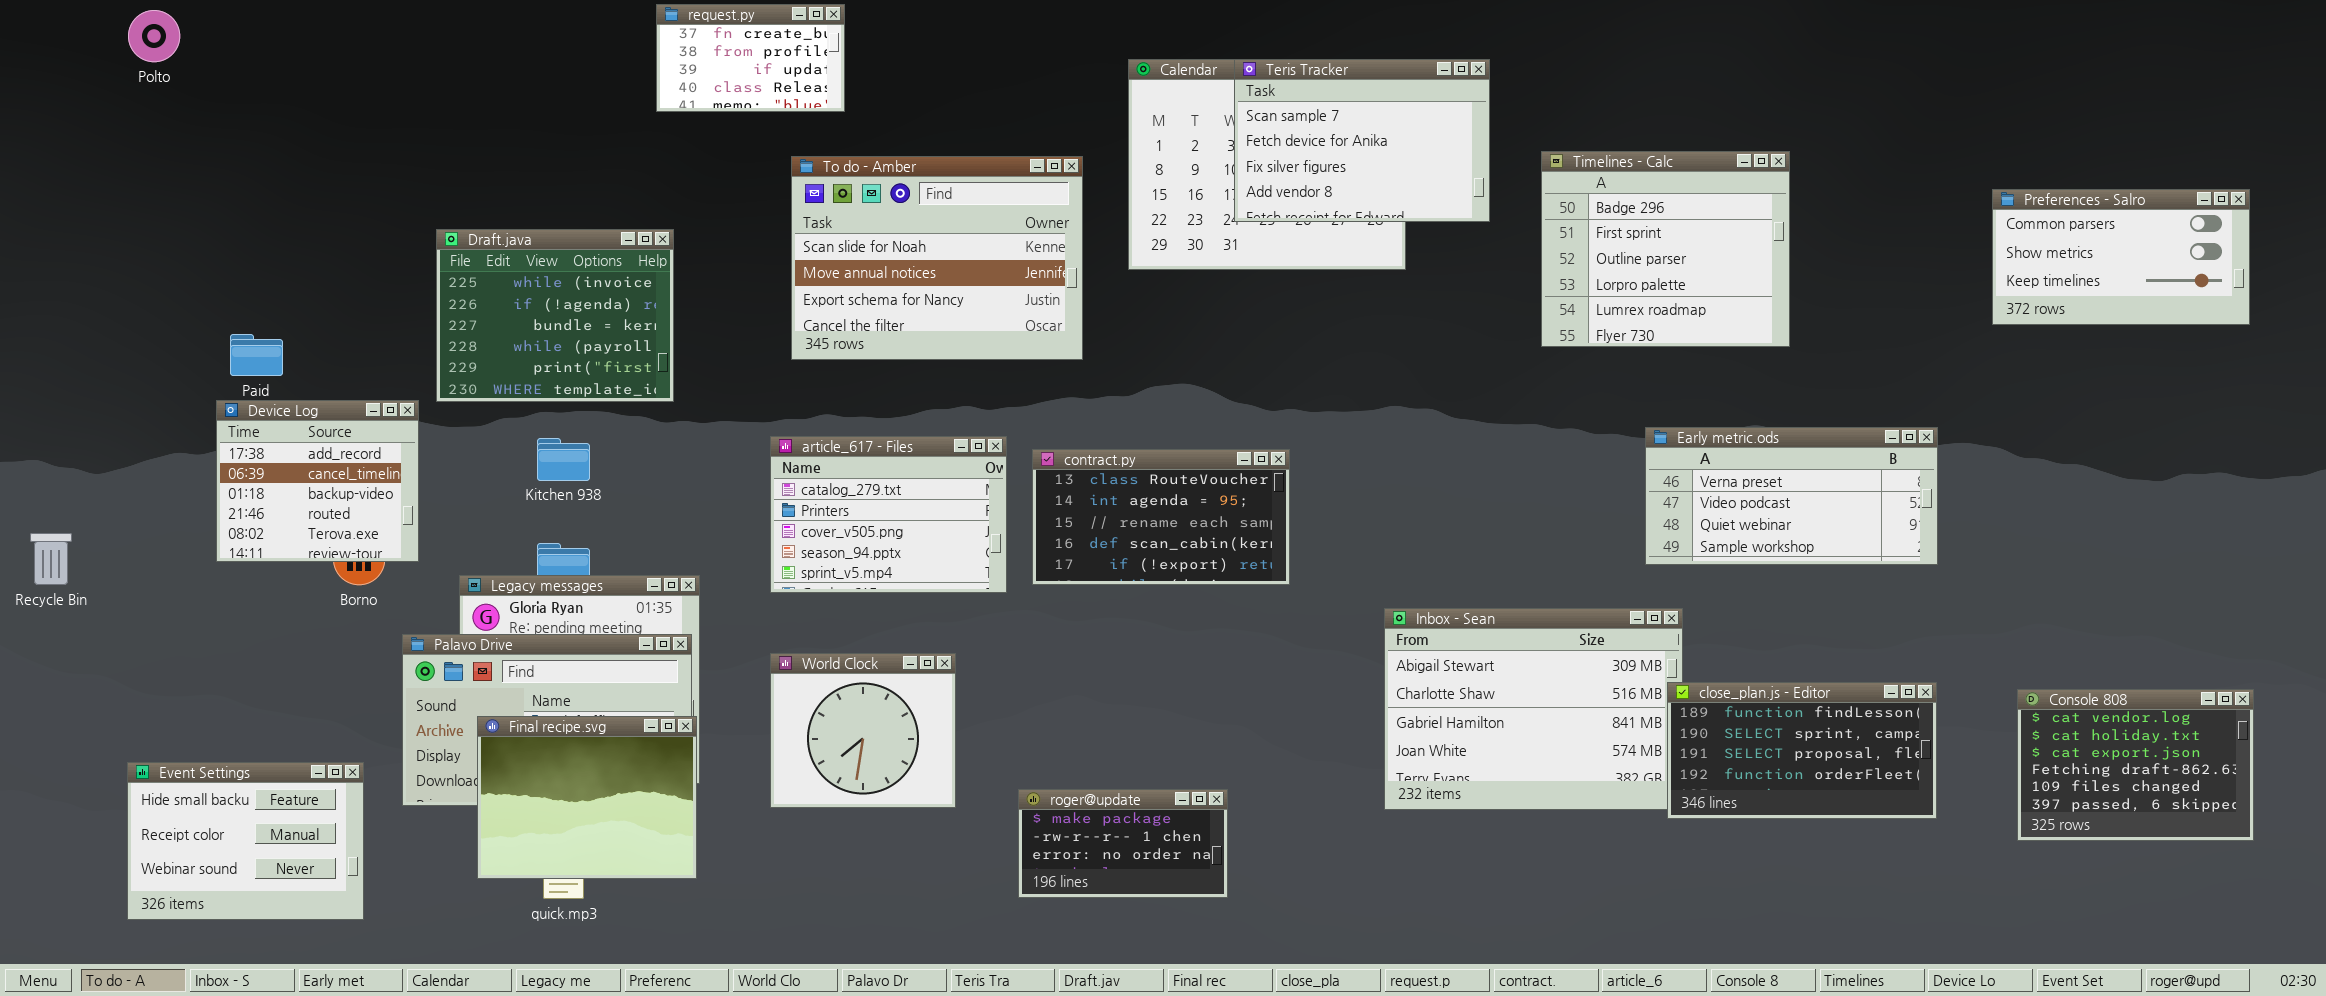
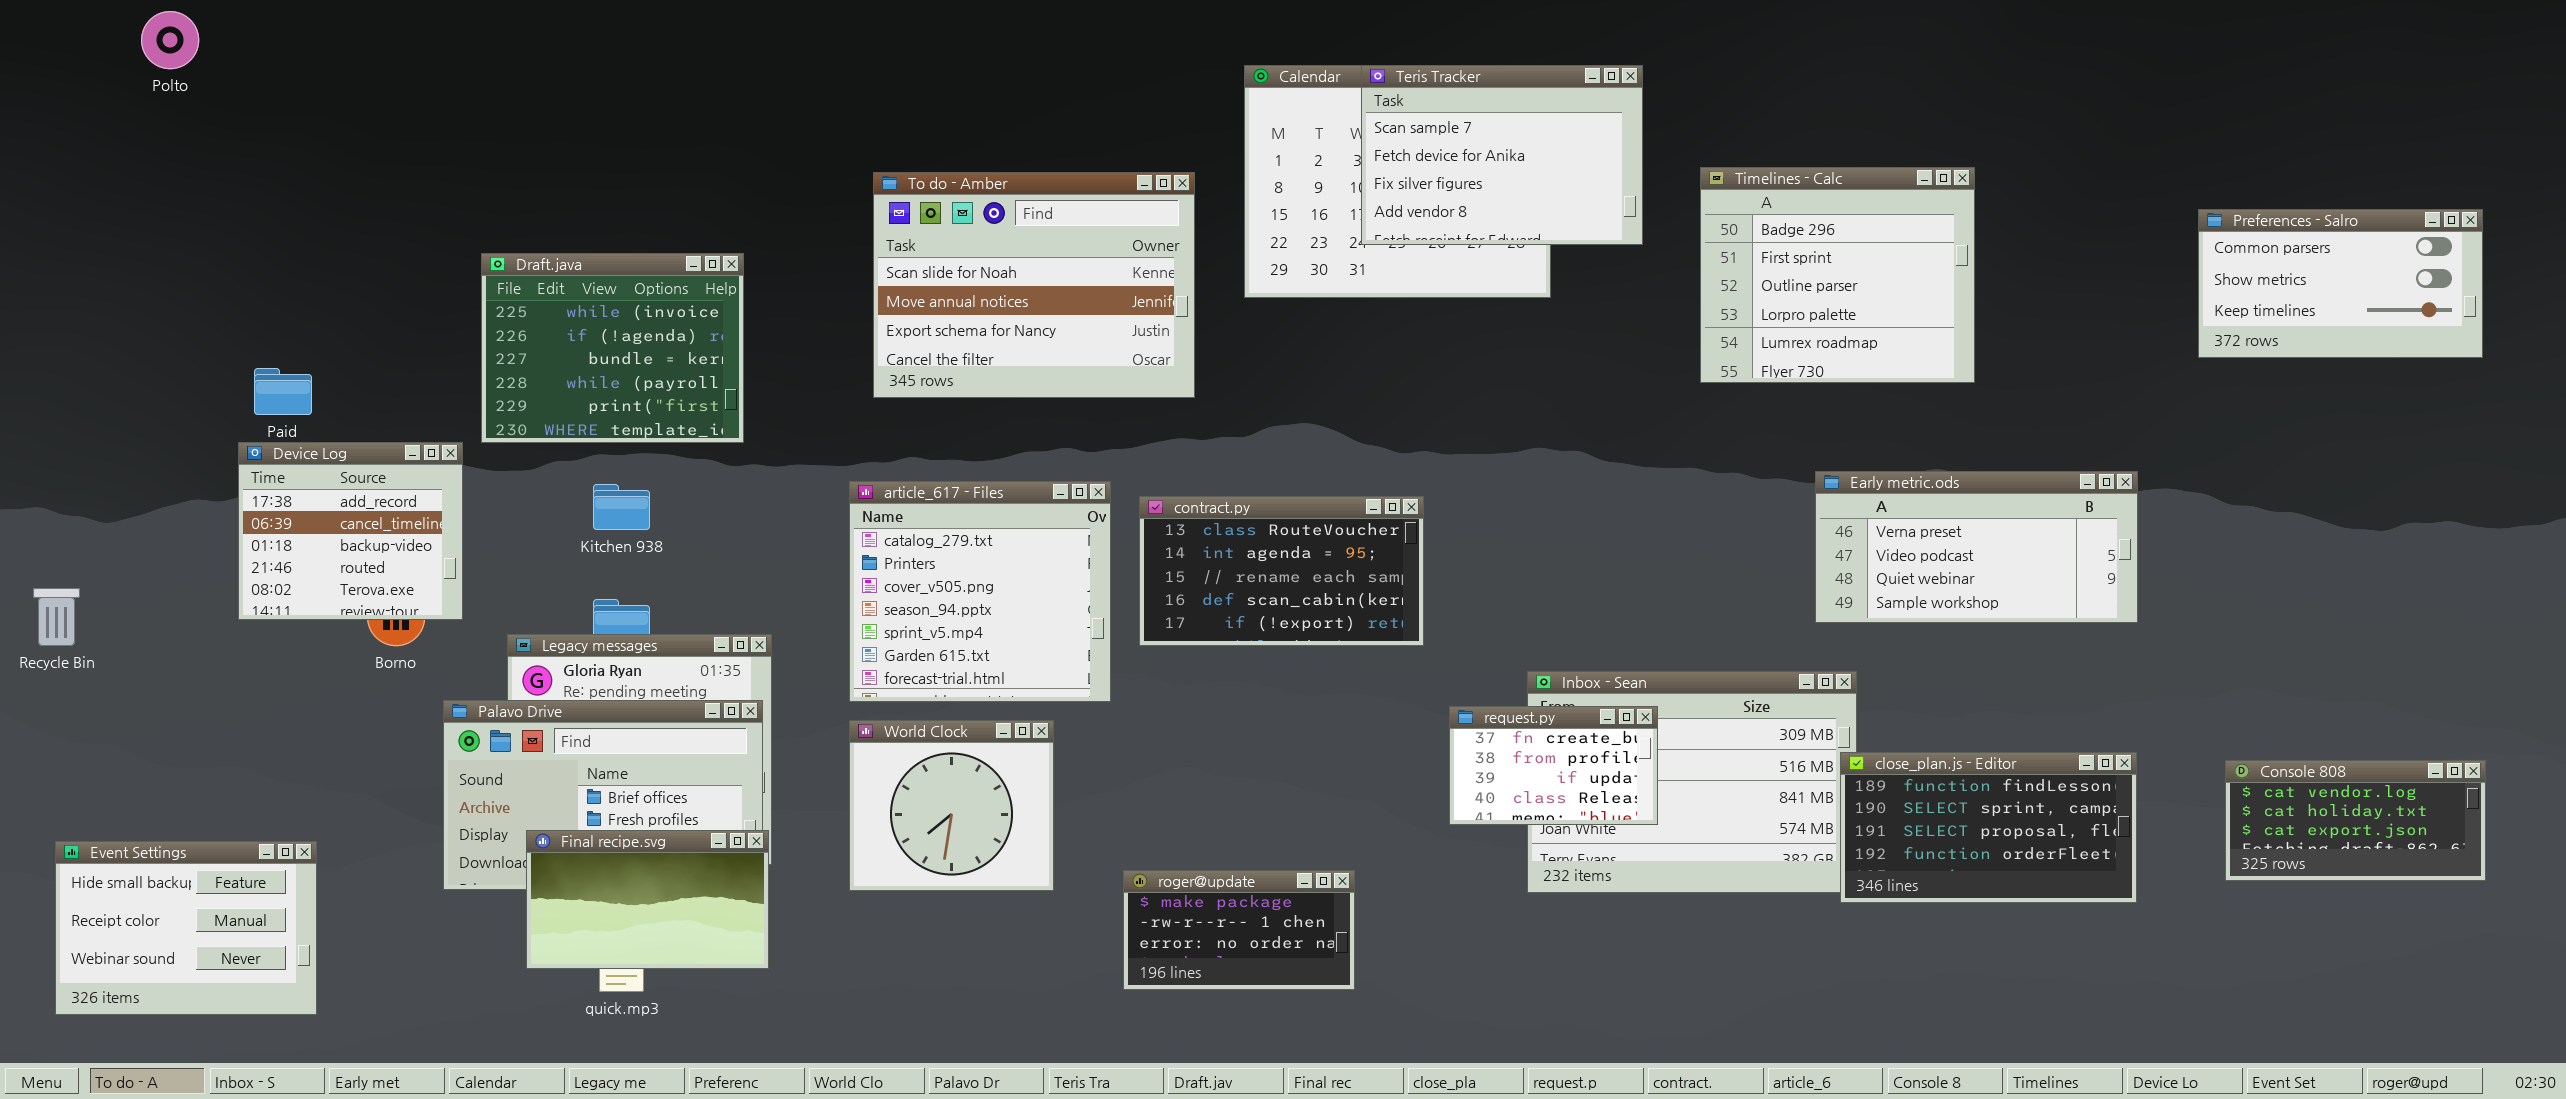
request.py: [656,4,845,112] -> [1449,706,1658,825], moved
article_617 - Files: [770,436,1007,593] -> [849,481,1111,702], resized
Console 808: [2017,689,2254,841] -> [2225,760,2486,881], resized
Final recipe.svg: [477,716,697,879] -> [526,830,769,969], resized
Event Settings: [127,762,364,920] -> [55,841,317,1015], moved

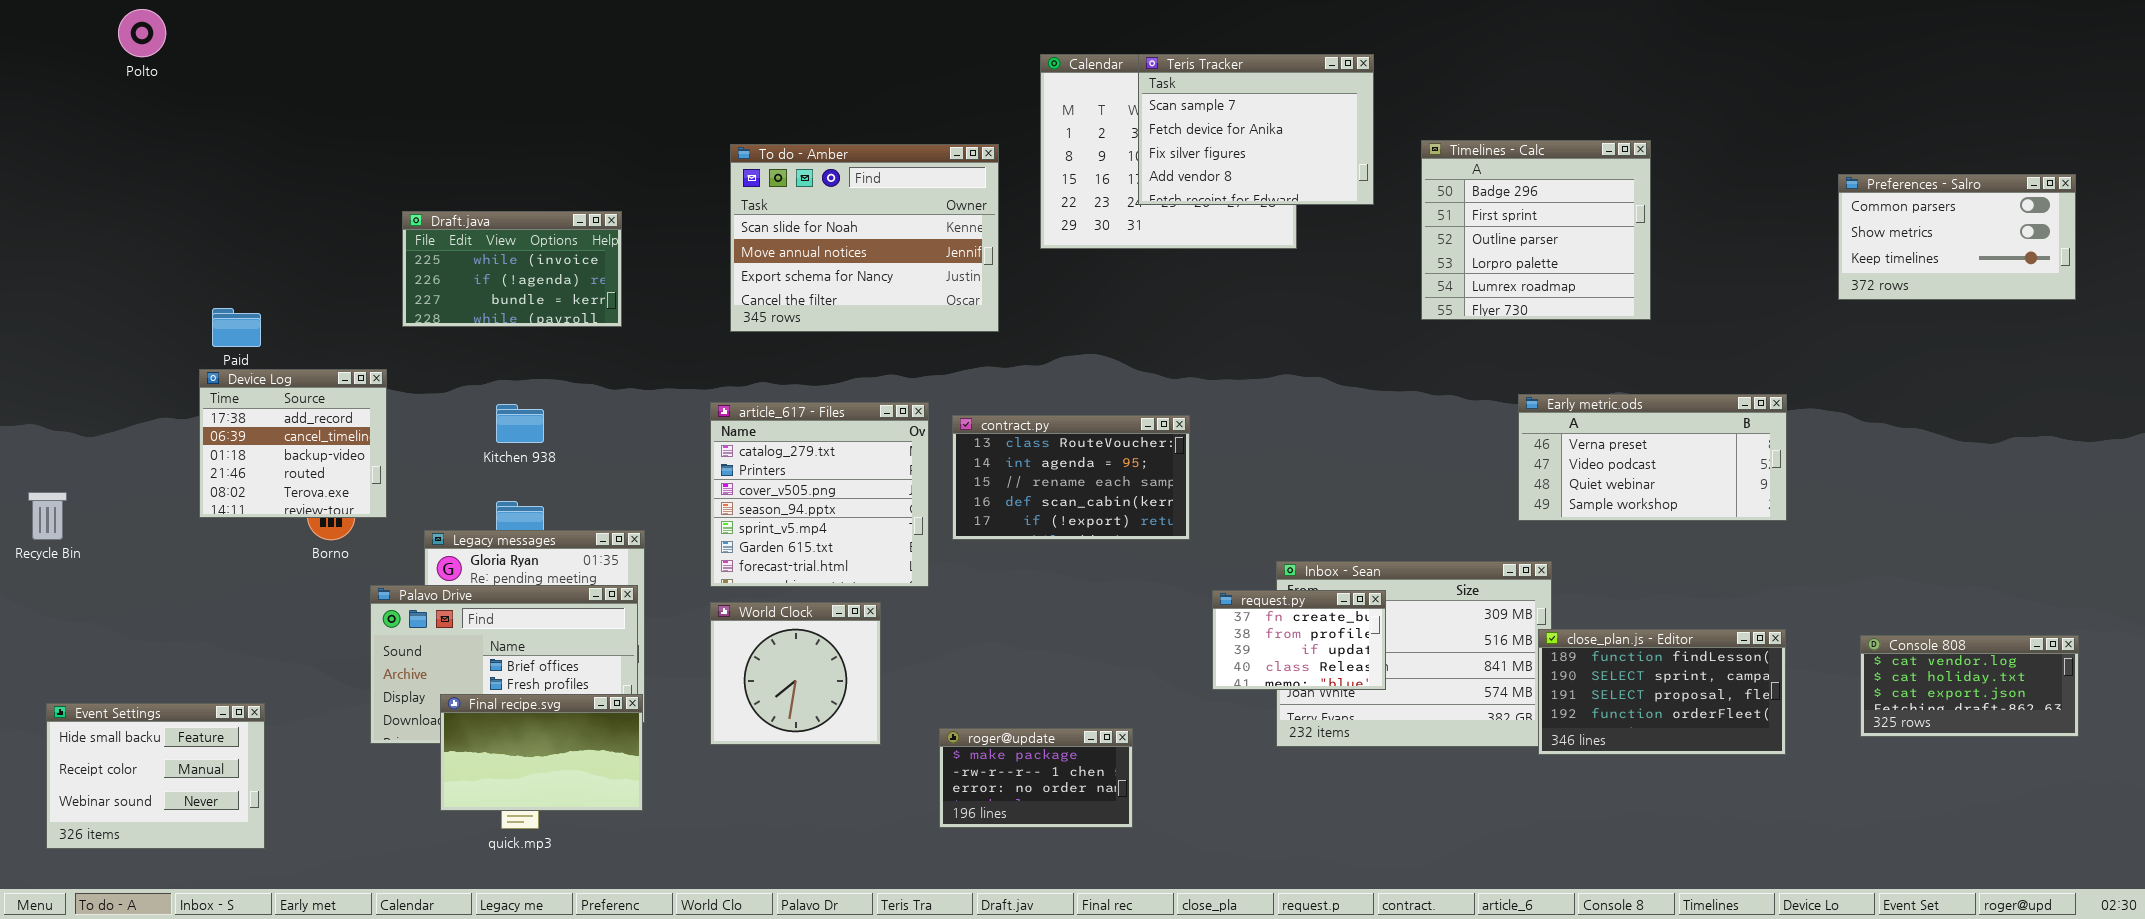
Draft.java: [481,253,744,443] -> [402,211,622,327], resized

